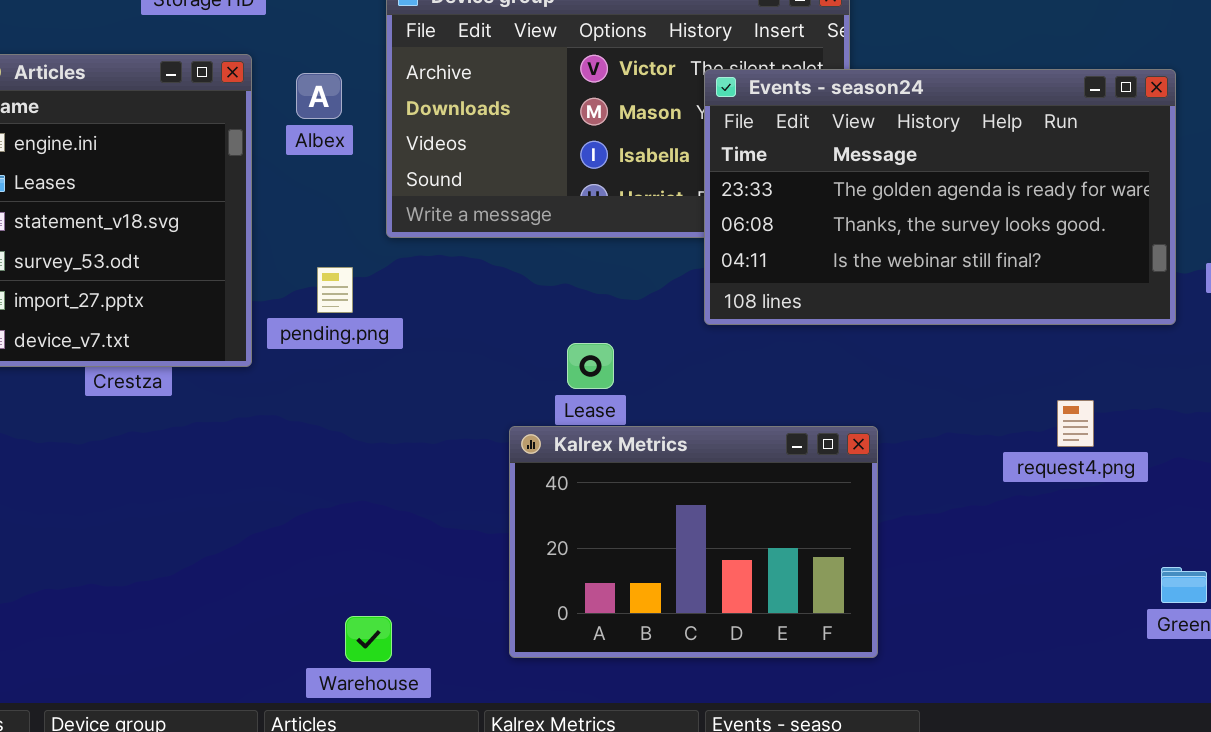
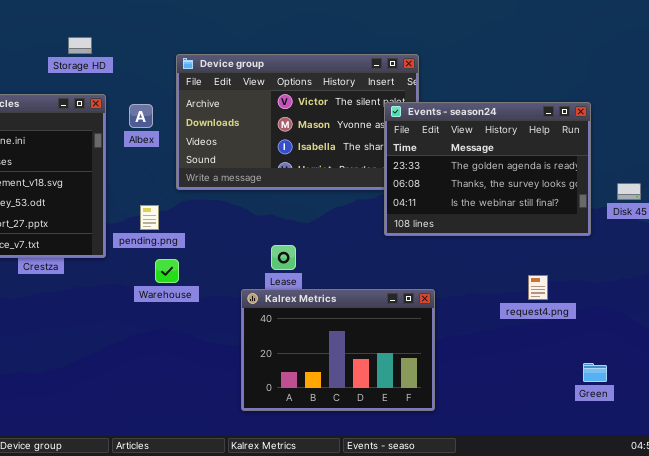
Events - season24: [704,69,1176,325] -> [384,102,591,236], resized
Warehouse: [345,616,392,662] -> [155,259,179,283], moved

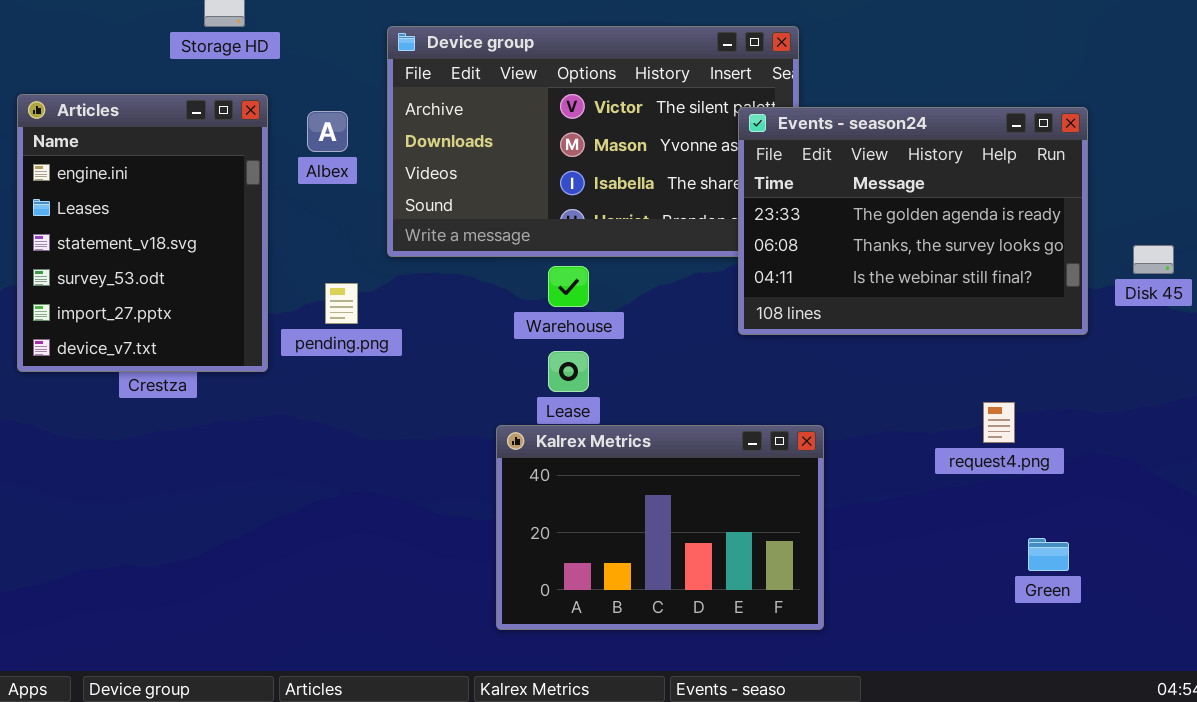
Warehouse: [155,259,179,283] -> [548,266,589,307], moved
Green: [583,363,607,382] -> [1028,538,1069,571], moved

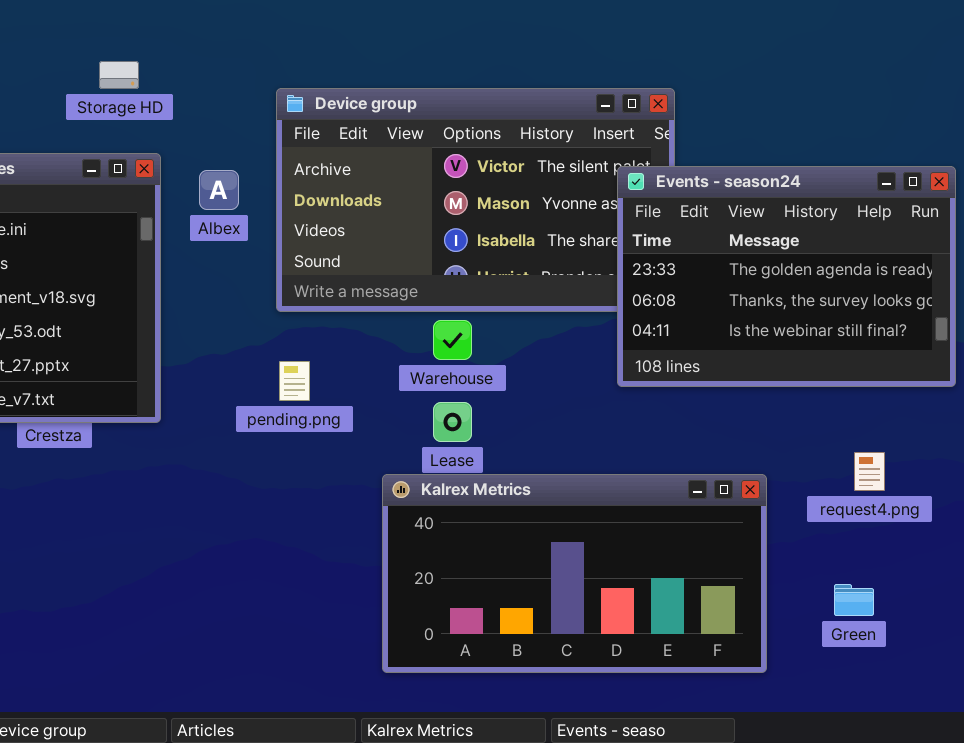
pending.png: [325,283,358,324] -> [279,361,310,401], moved
Kalrex Metrics: [496,425,824,630] -> [382,474,767,673], resized
Green: [1028,538,1069,571] -> [834,584,874,616], moved

